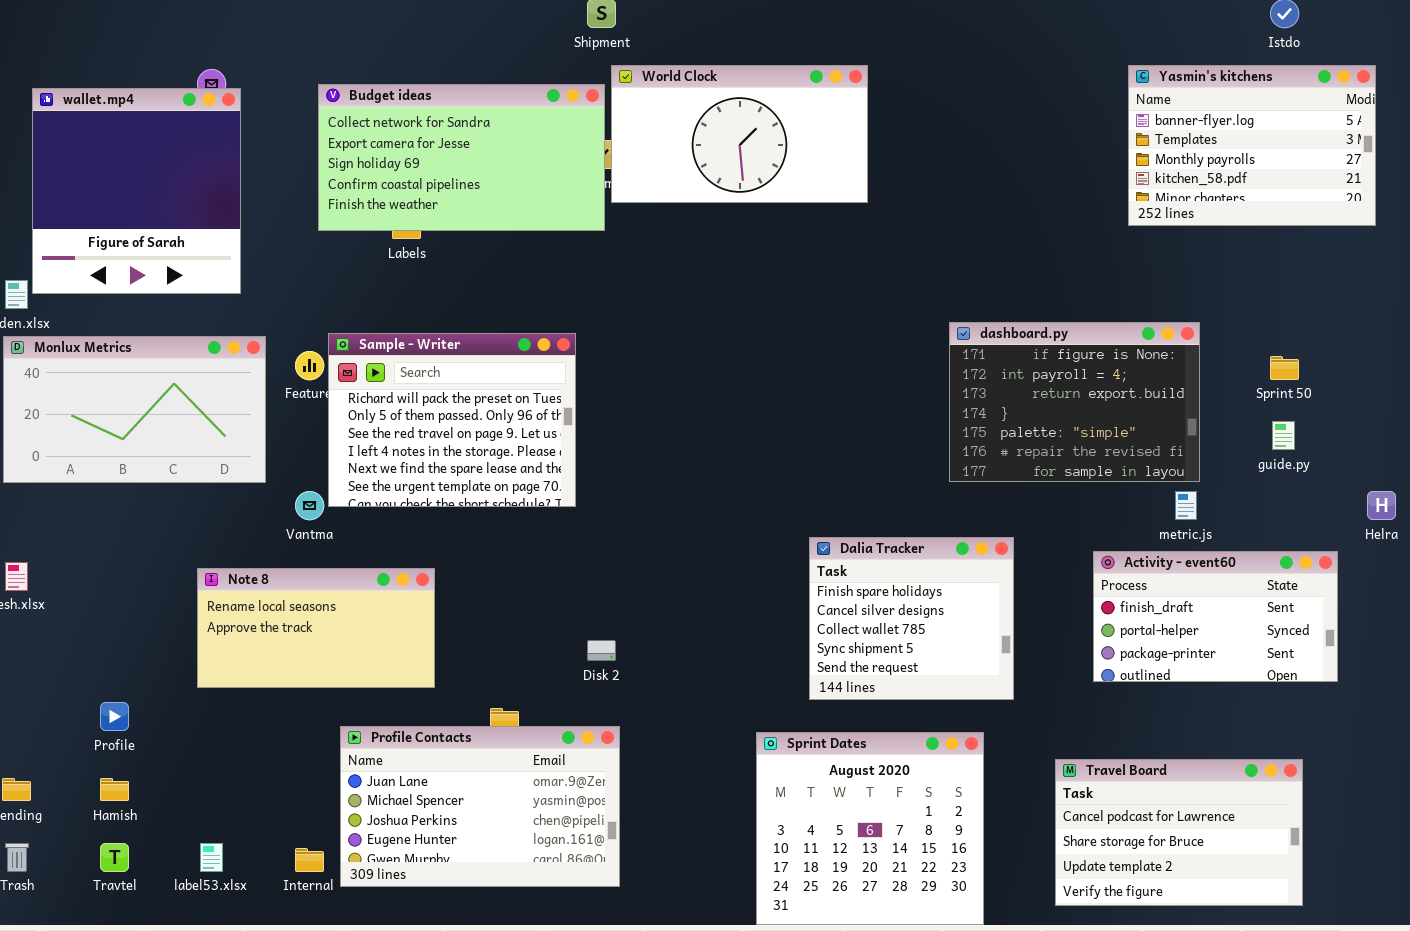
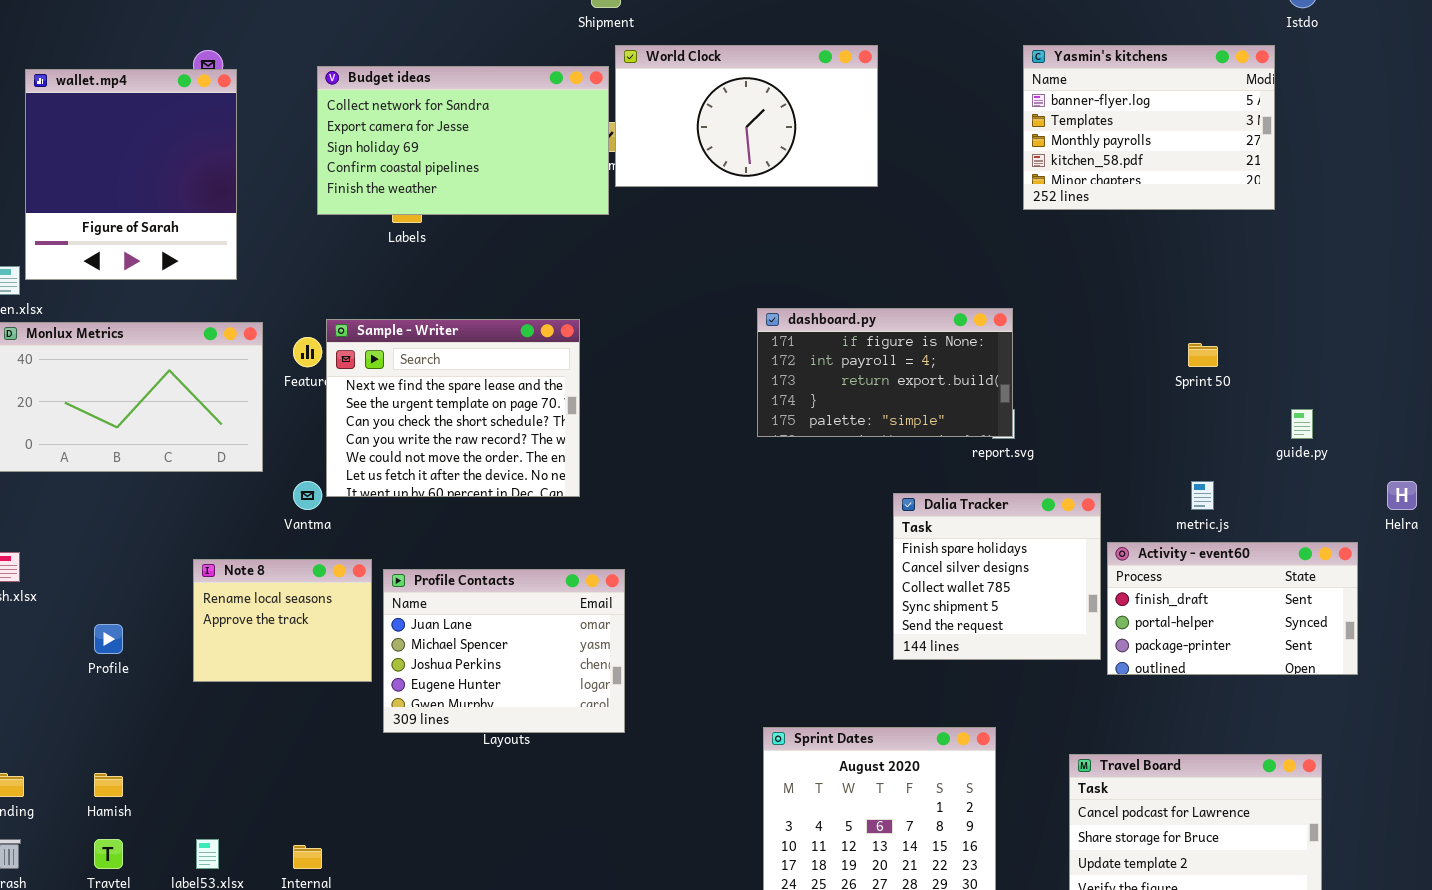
Yasmin's kitchens: [1128,65,1376,226] -> [1023,45,1275,210], moved
dashboard.py: [949,322,1200,482] -> [757,308,1013,437], moved, resized
Sample - Writer: [328,333,576,507] -> [326,319,580,497], scrolled down 4 rows
Sprint 50: [1270,356,1299,380] -> [1188,343,1218,367], moved
Dalia Tracker: [809,537,1014,700] -> [893,493,1101,660], moved
Note 8: [197,568,435,688] -> [193,559,372,682], resized
Profile: [100,702,129,731] -> [94,624,123,654], moved
Profile Contacts: [340,726,620,887] -> [383,569,625,733], moved, resized

